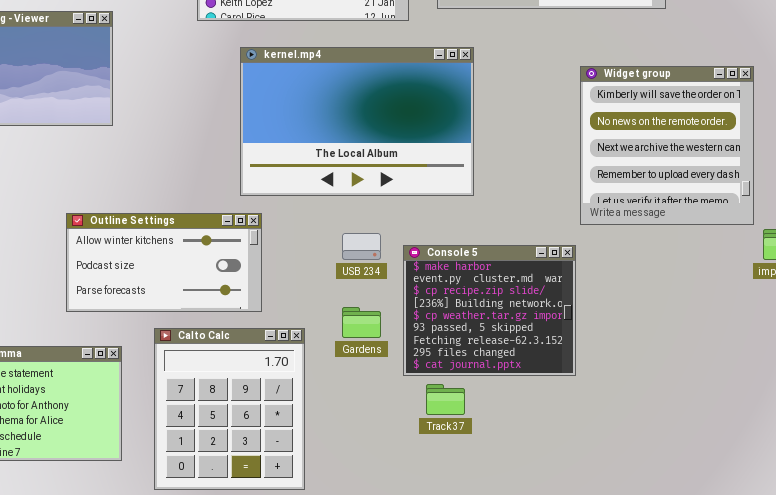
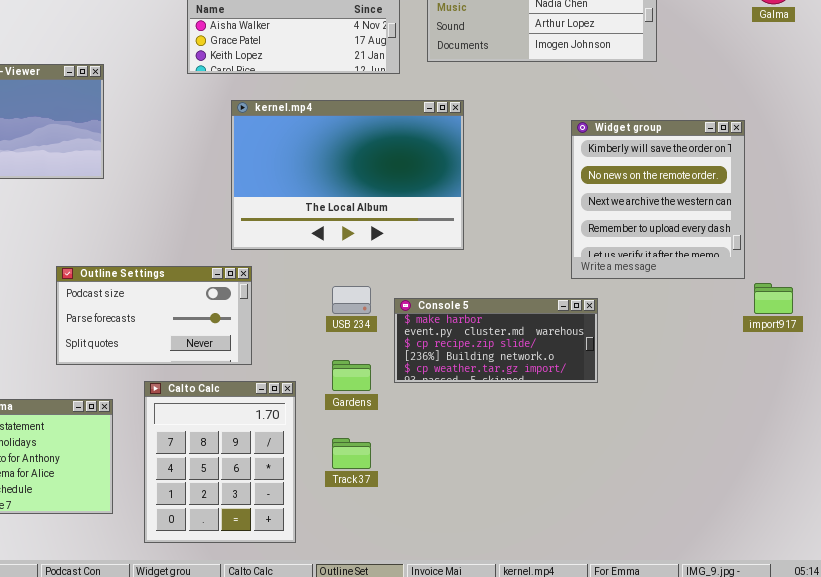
Outline Settings: [66,213,262,312] -> [56,266,252,365], scrolled down 1 row
Console 5: [403,245,576,376] -> [394,298,598,383], resized
Track 37: [426,384,465,415] -> [332,438,371,469], moved

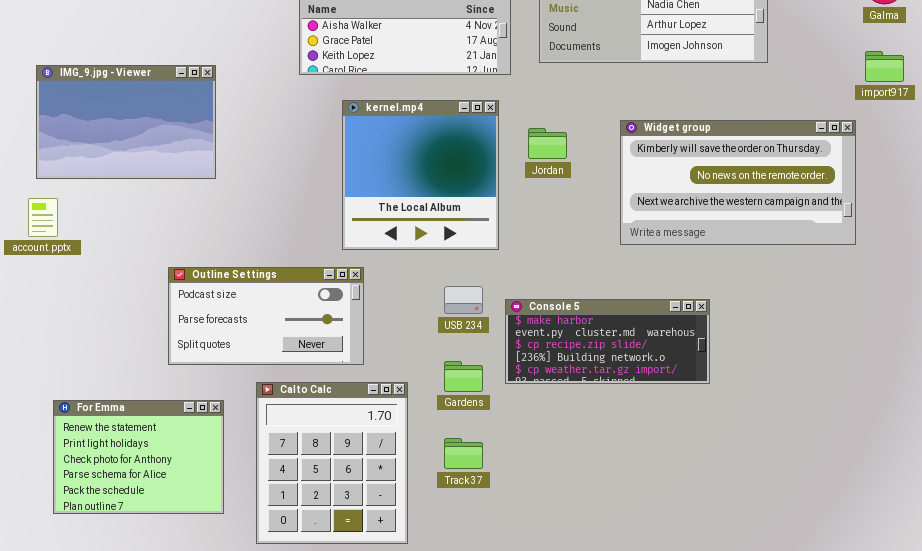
kernel.mp4: [231,100,464,250] -> [342,100,499,250], resized
Widget group: [571,120,745,279] -> [620,120,856,245], resized
import917: [754,283,793,314] -> [865,51,904,82], moved

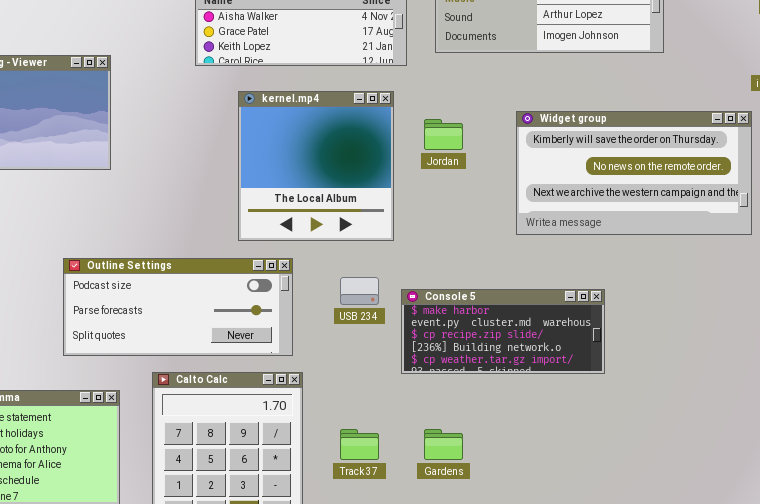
Outline Settings: [168,267,364,365] -> [63,258,293,356], resized
Gardens: [444,361,483,392] -> [424,429,463,460], moved

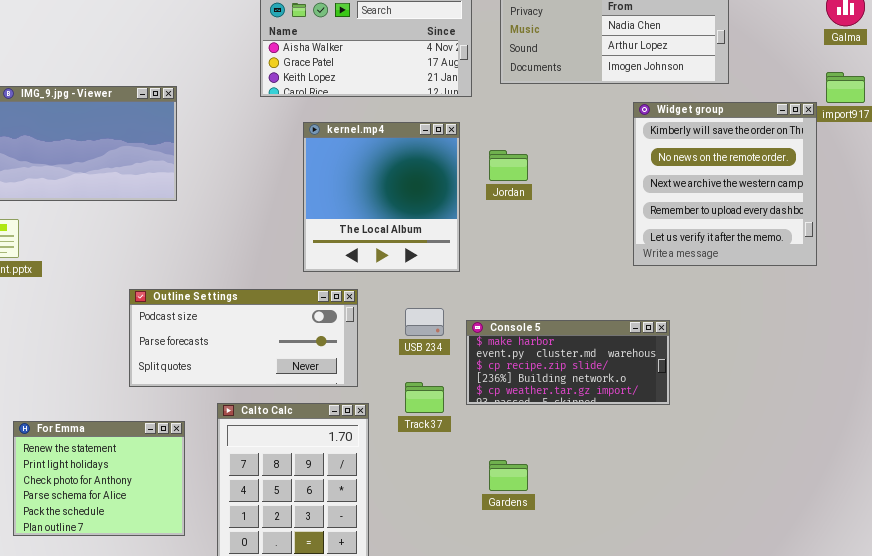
Widget group: [516,111,752,235] -> [633,102,817,266], resized
Track 37: [340,429,379,460] -> [405,382,444,413], moved

